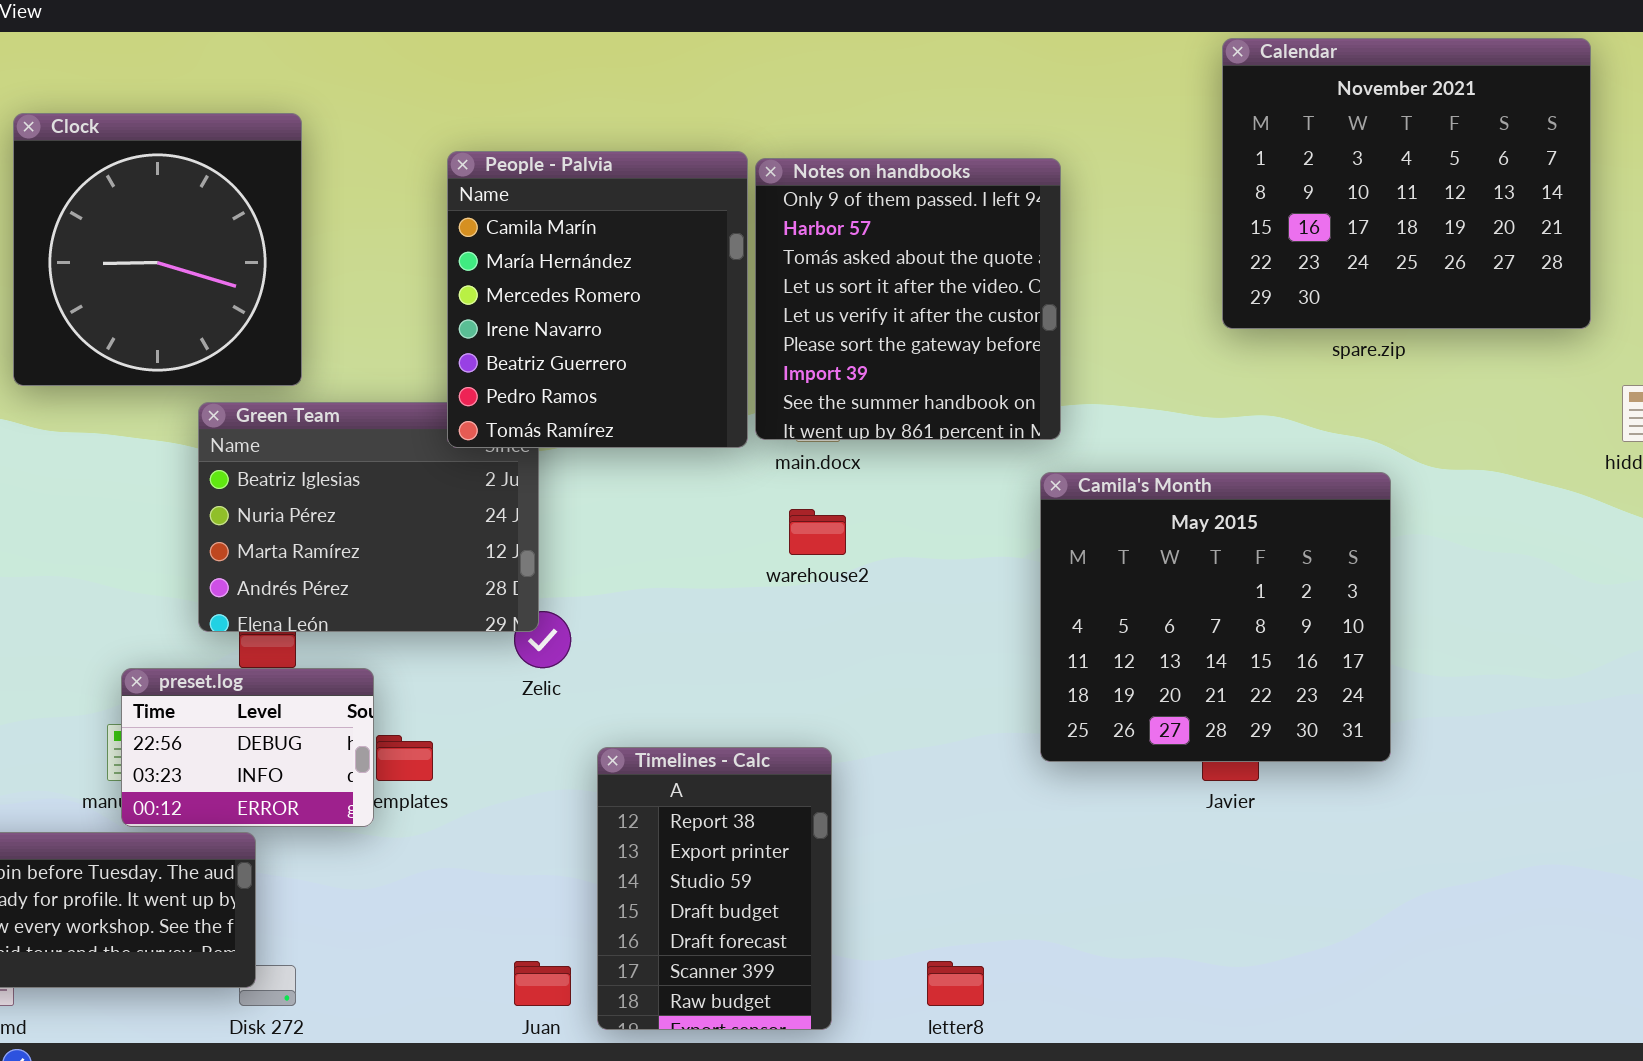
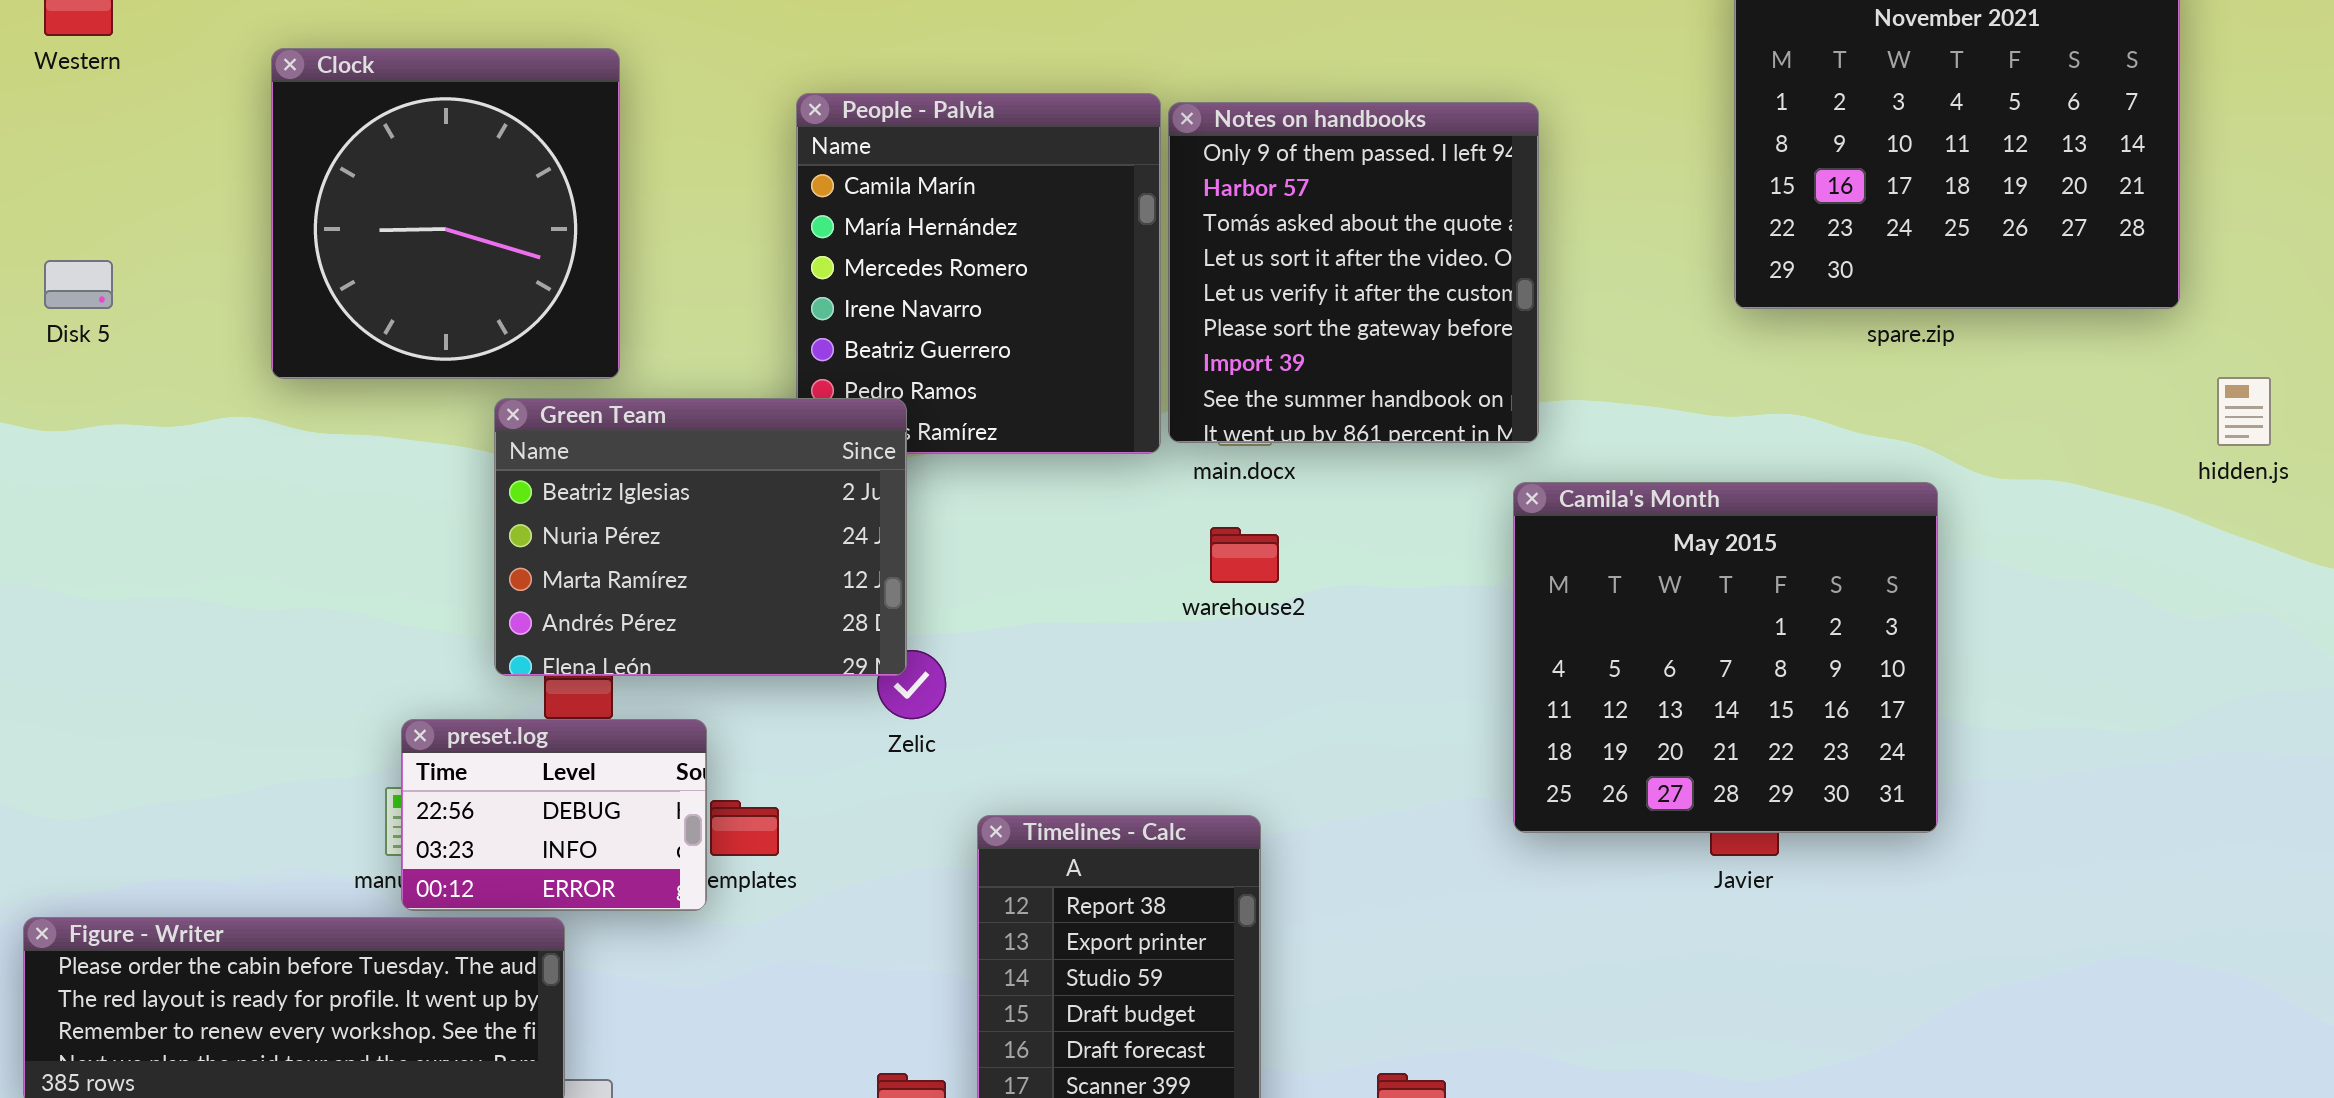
Green Team: [198,402,539,632] -> [494,398,907,676], raised

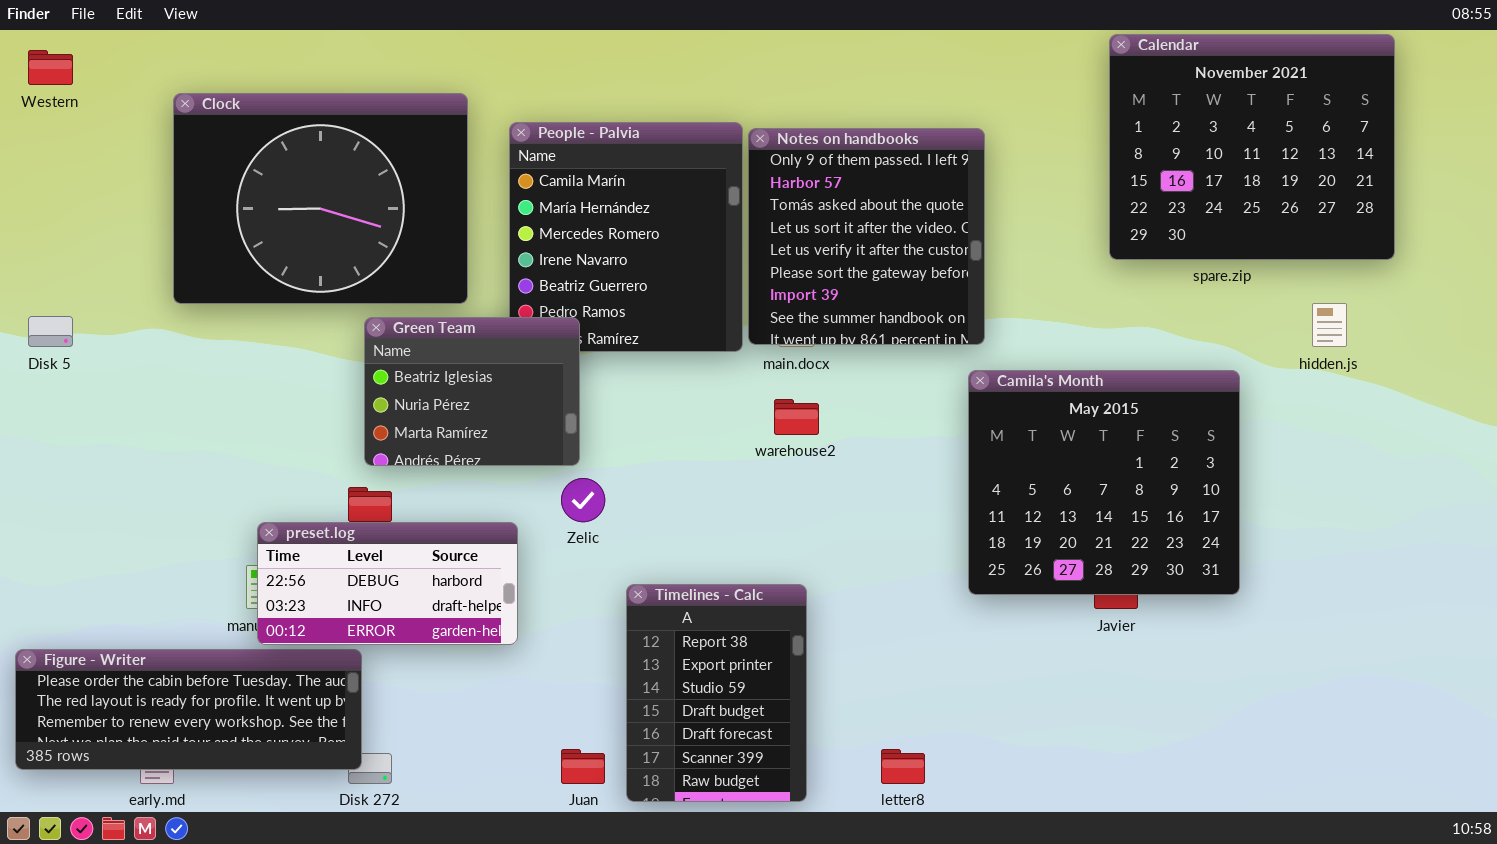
Clock: [271,48,620,379] -> [173,93,468,304], resized
Disk 5: [44,260,113,309] -> [28,316,73,347], moved
hidden.js: [2217,377,2271,446] -> [1312,303,1347,347], moved
Green Team: [494,398,907,676] -> [364,317,580,466], resized
preset.log: [401,719,707,911] -> [257,522,518,645], resized

